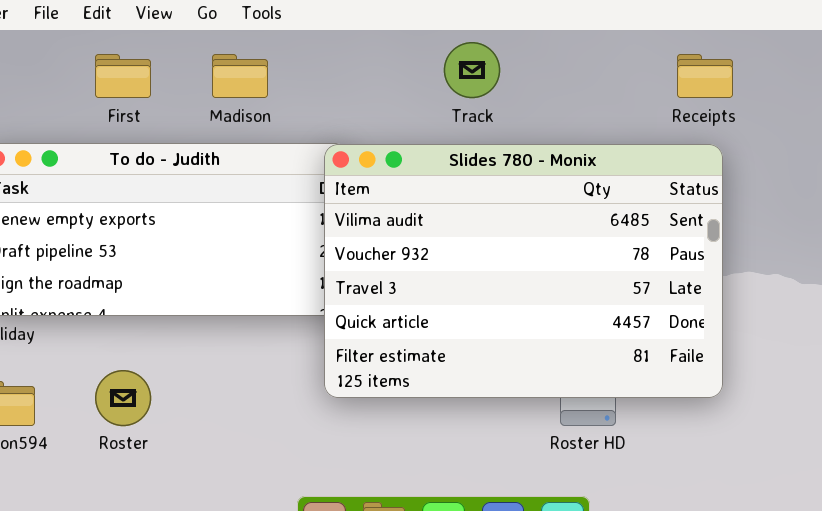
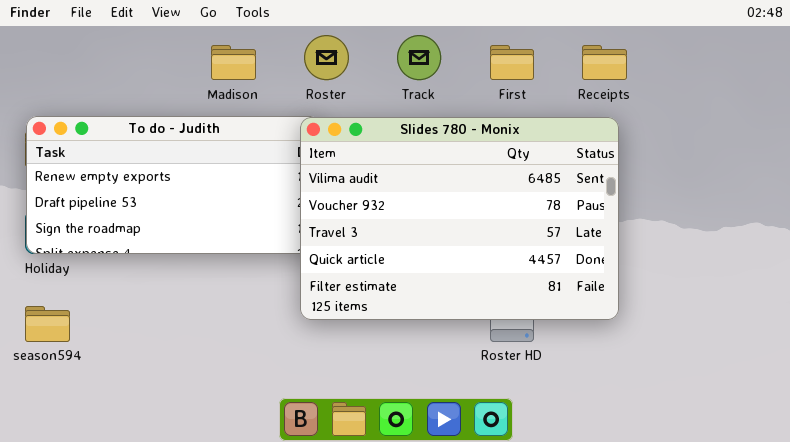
First: [95,54,151,98] -> [490,45,534,80], moved
Roster: [95,370,151,426] -> [304,35,349,80], moved

